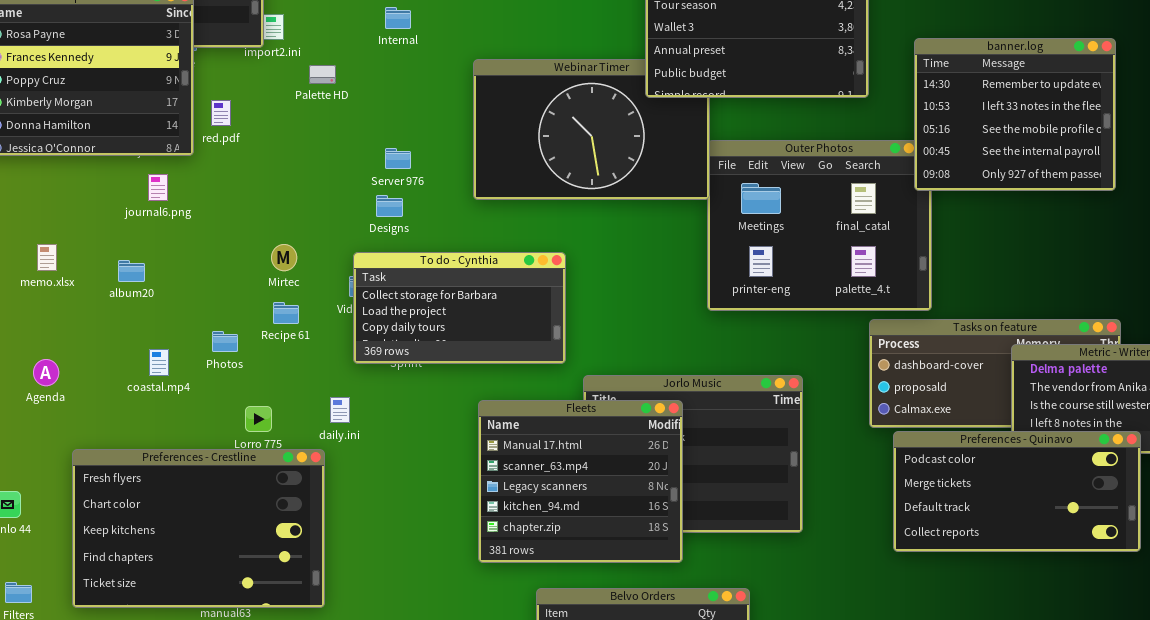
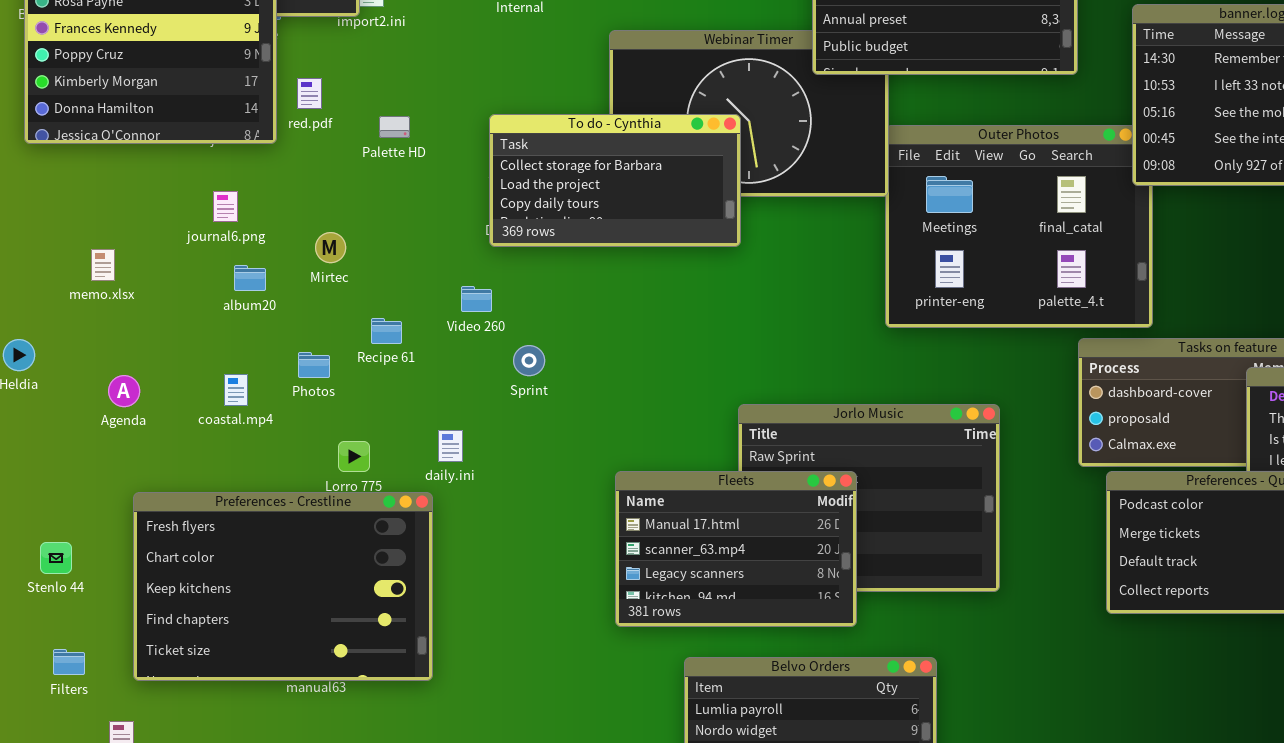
Palette HD: [309,65,336,84] -> [379,116,410,138], moved
journal6.png: [148,174,168,201] -> [213,191,238,222], moved
Mirtec: [271,244,297,271] -> [315,232,346,263], moved
To do - Cynthia: [353,252,566,364] -> [489,114,741,247], moved
album20: [118,260,145,282] -> [234,265,266,291], moved
Agenda: [33,359,59,386] -> [108,375,140,407], moved
Fleets: [478,400,683,563] -> [615,471,857,627], resized

